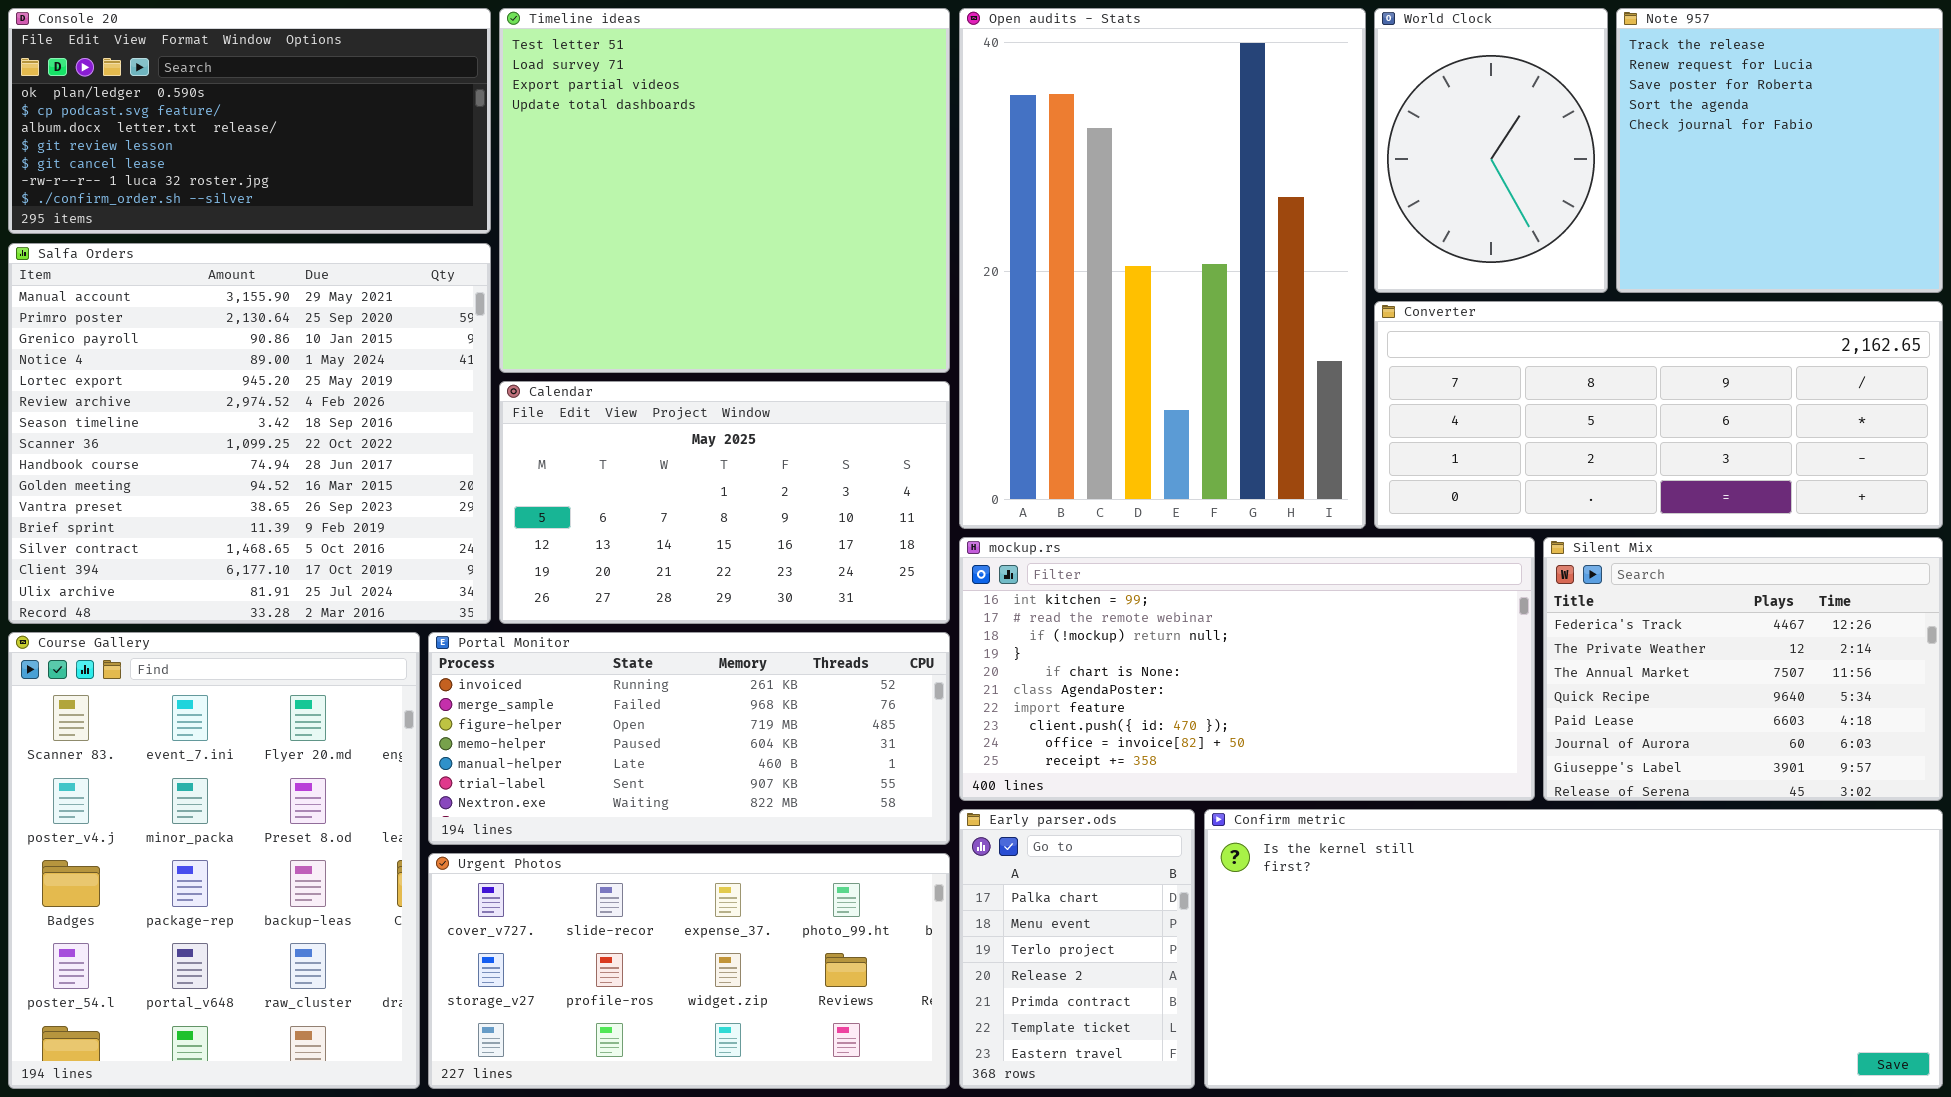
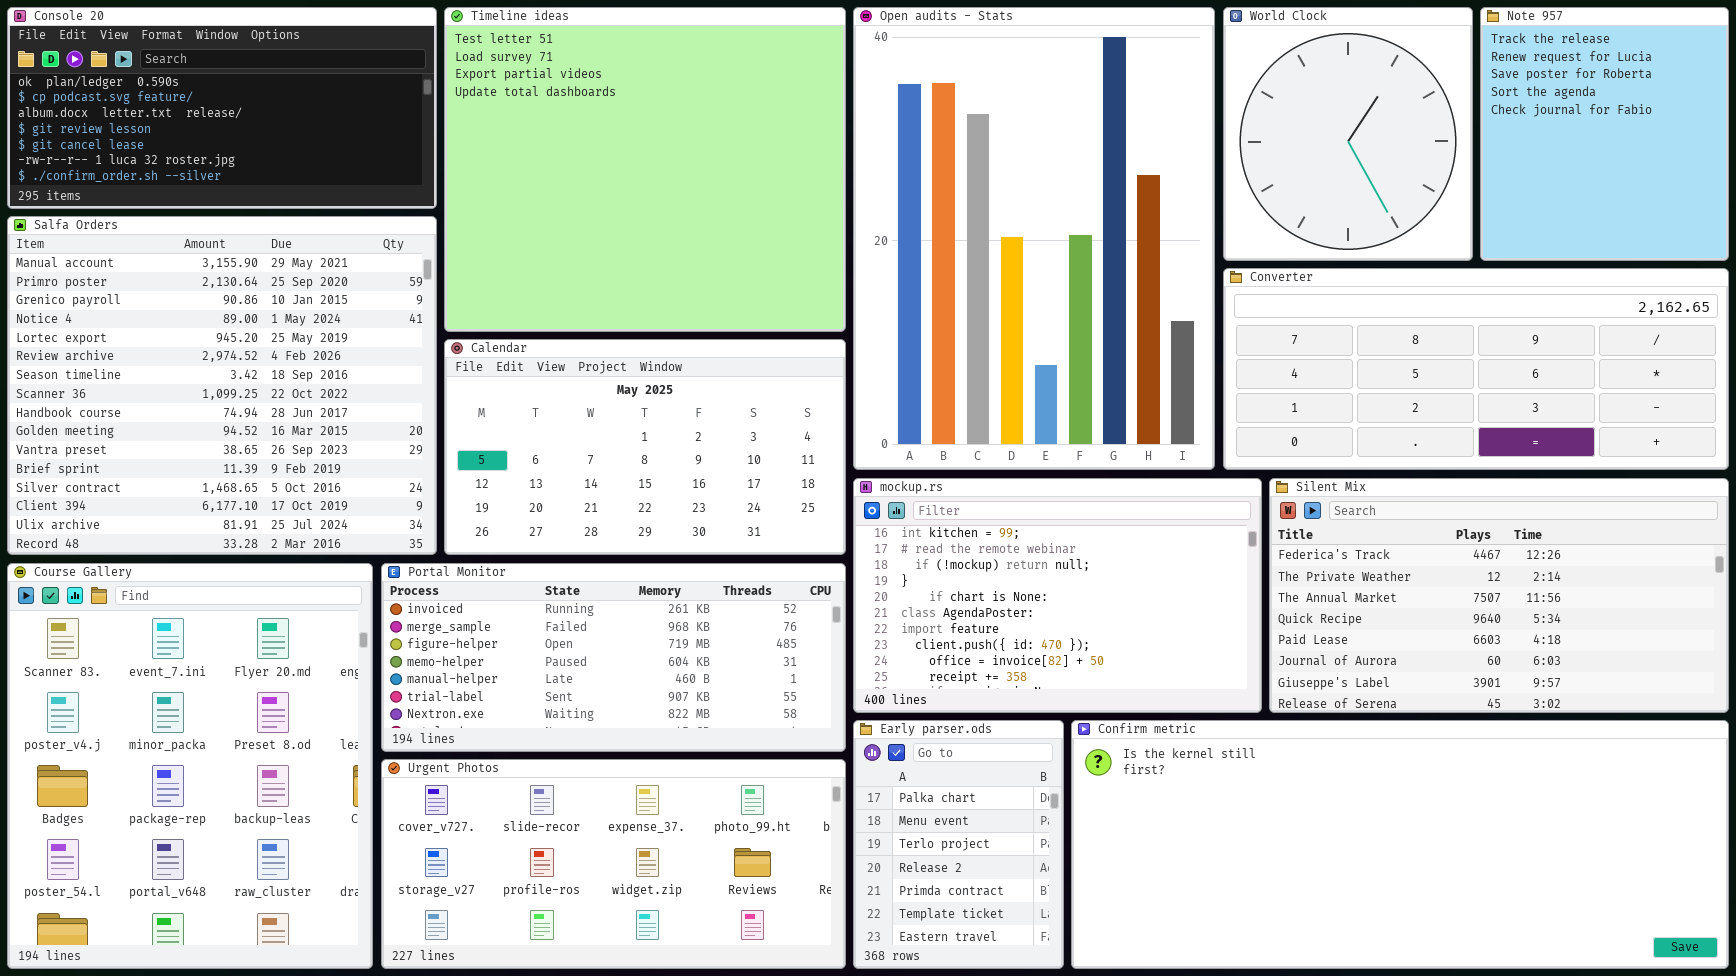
World Clock: [1374,8,1608,293] -> [1223,7,1473,261], resized
Note 957: [1616,8,1943,293] -> [1480,7,1729,261], resized
mockup.rs: [959,537,1535,801] -> [853,478,1262,713], resized
Silent Mix: [1543,537,1943,801] -> [1269,478,1729,713], resized

